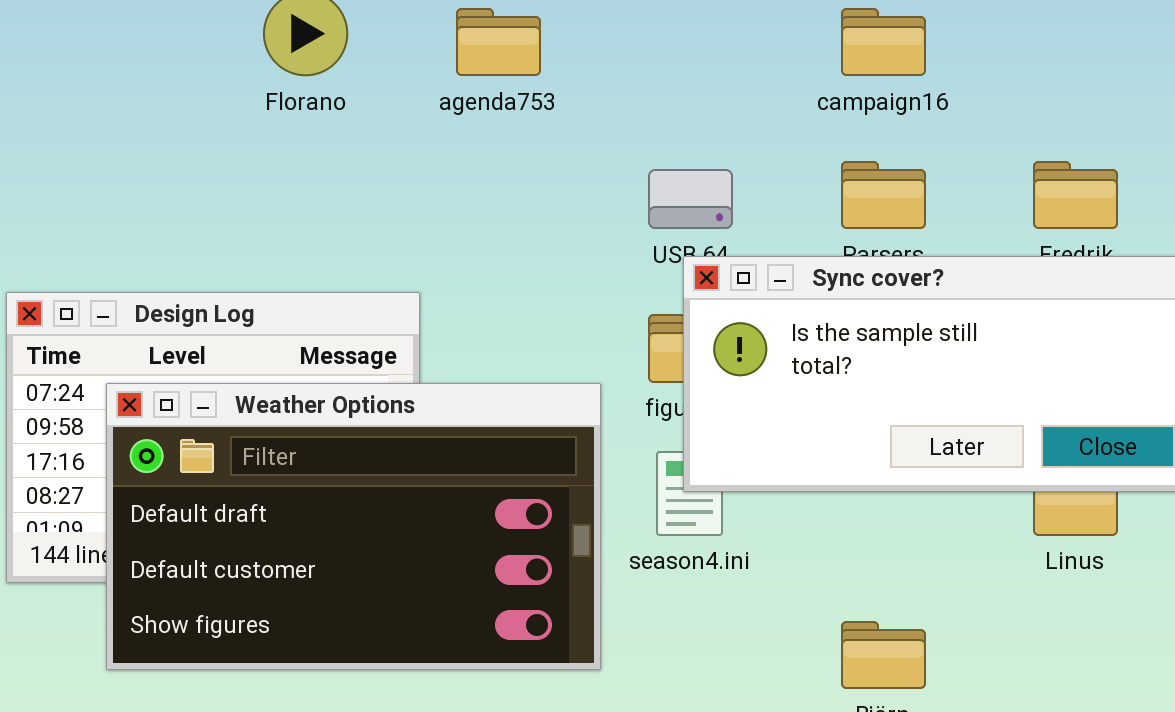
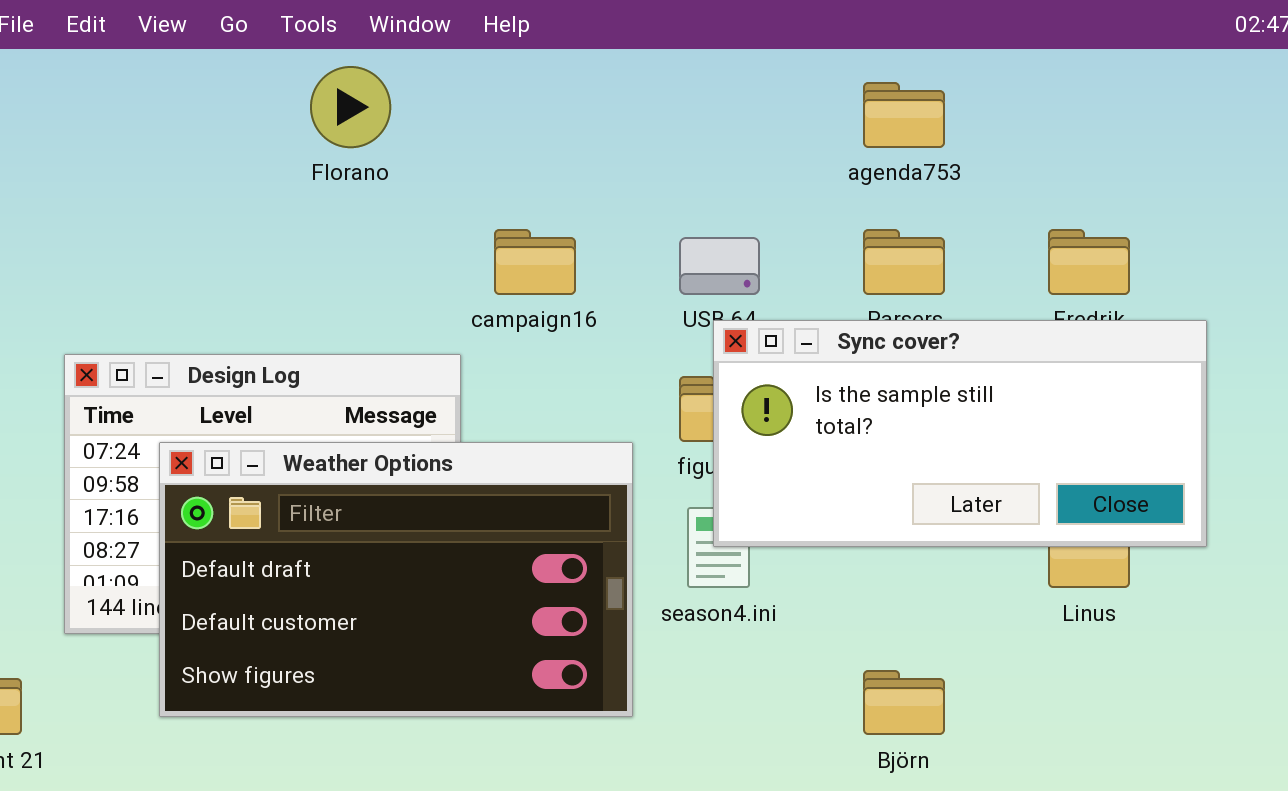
agenda753: [456,8,541,76] -> [863,82,945,148], moved
campaign16: [841,8,926,76] -> [494,229,576,295], moved

